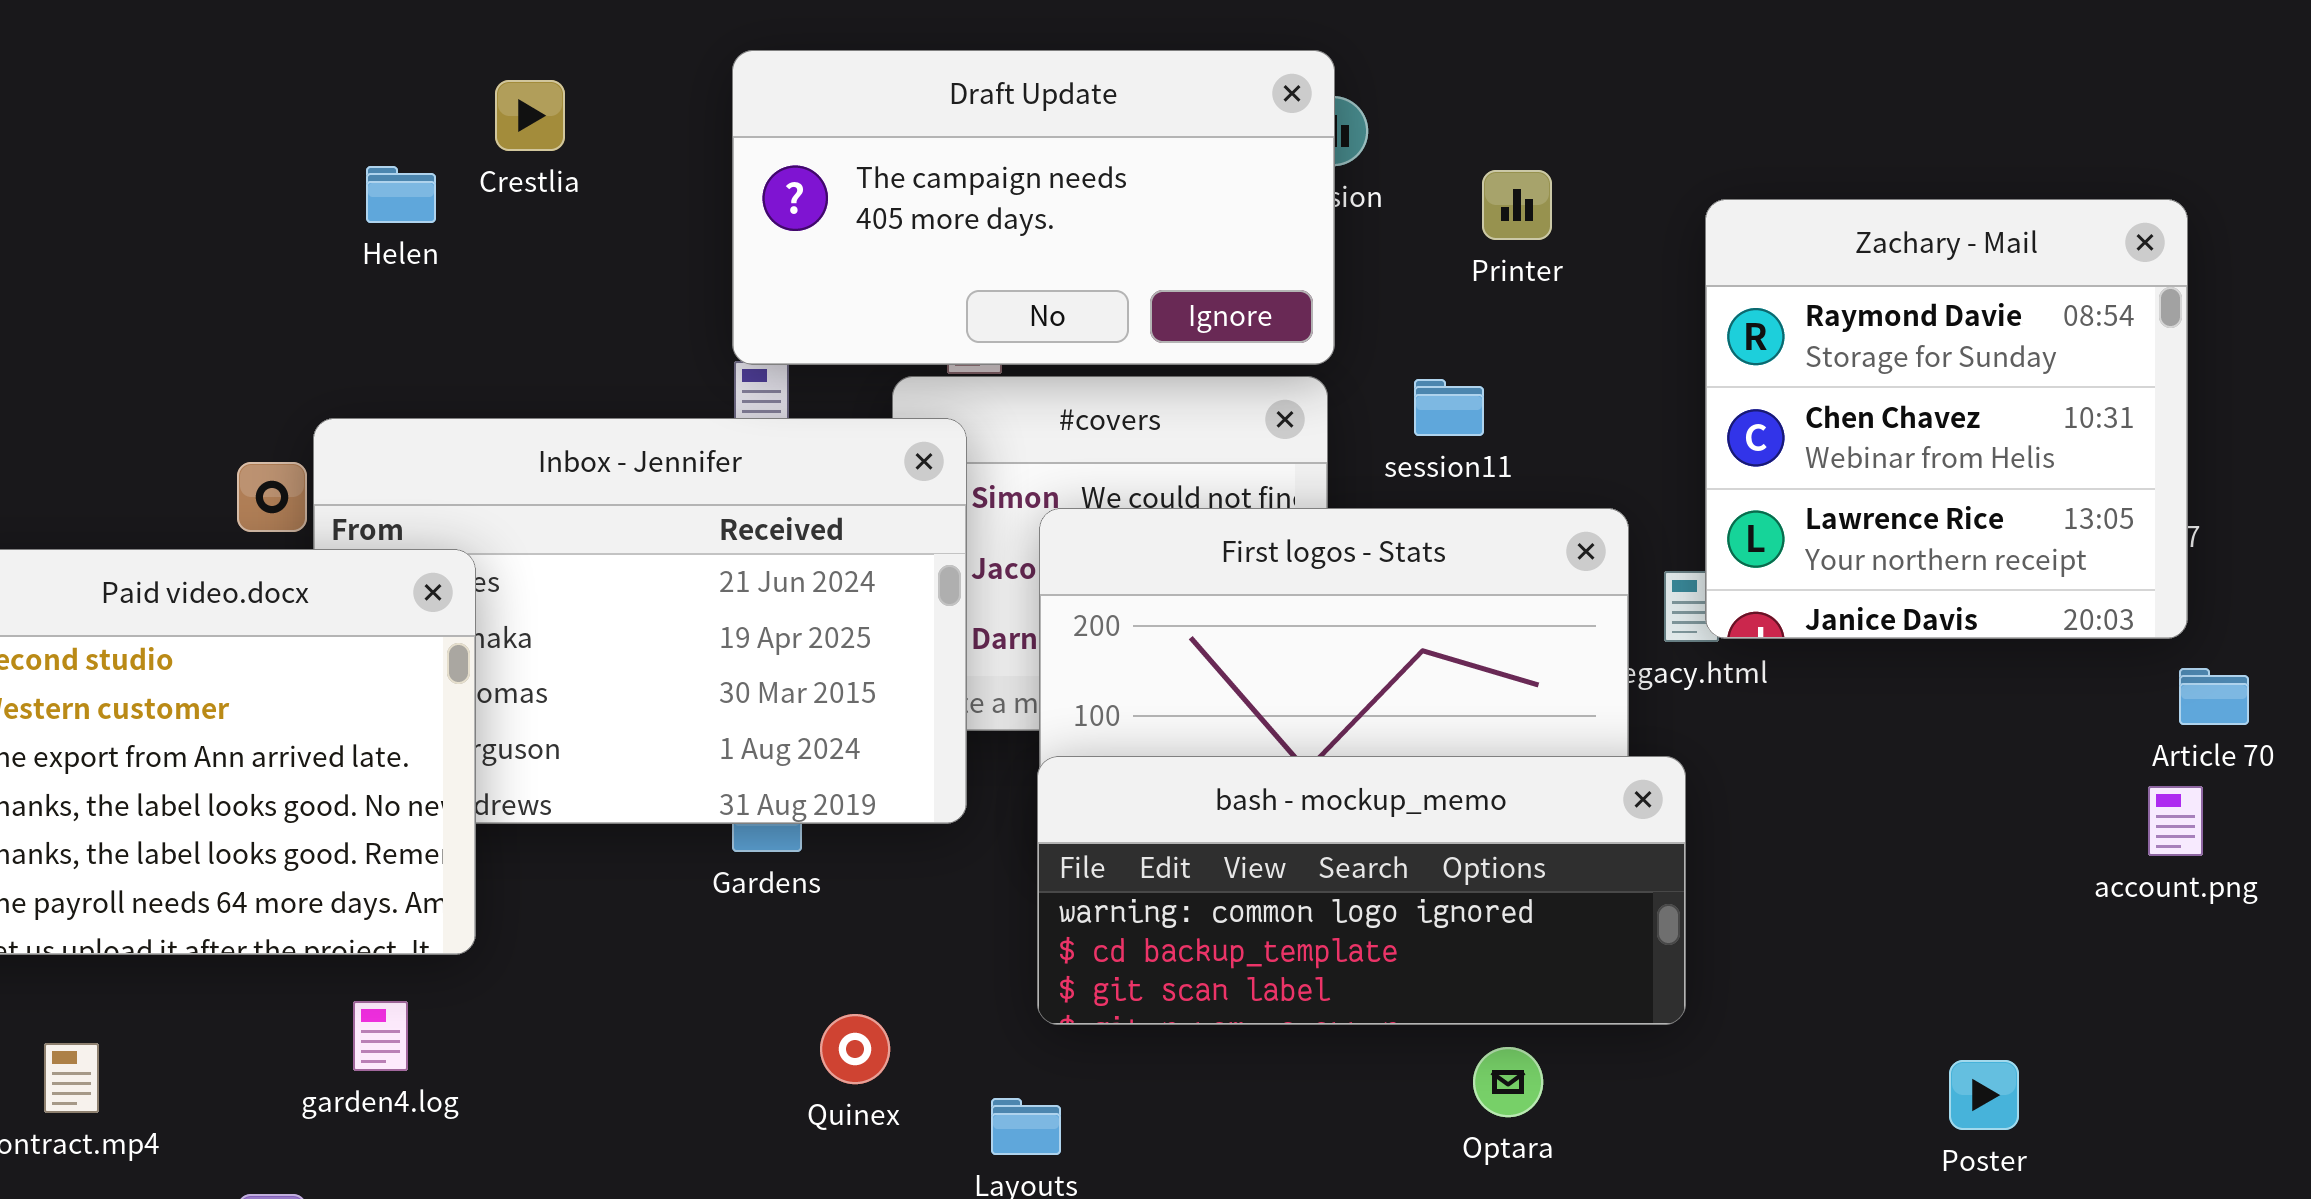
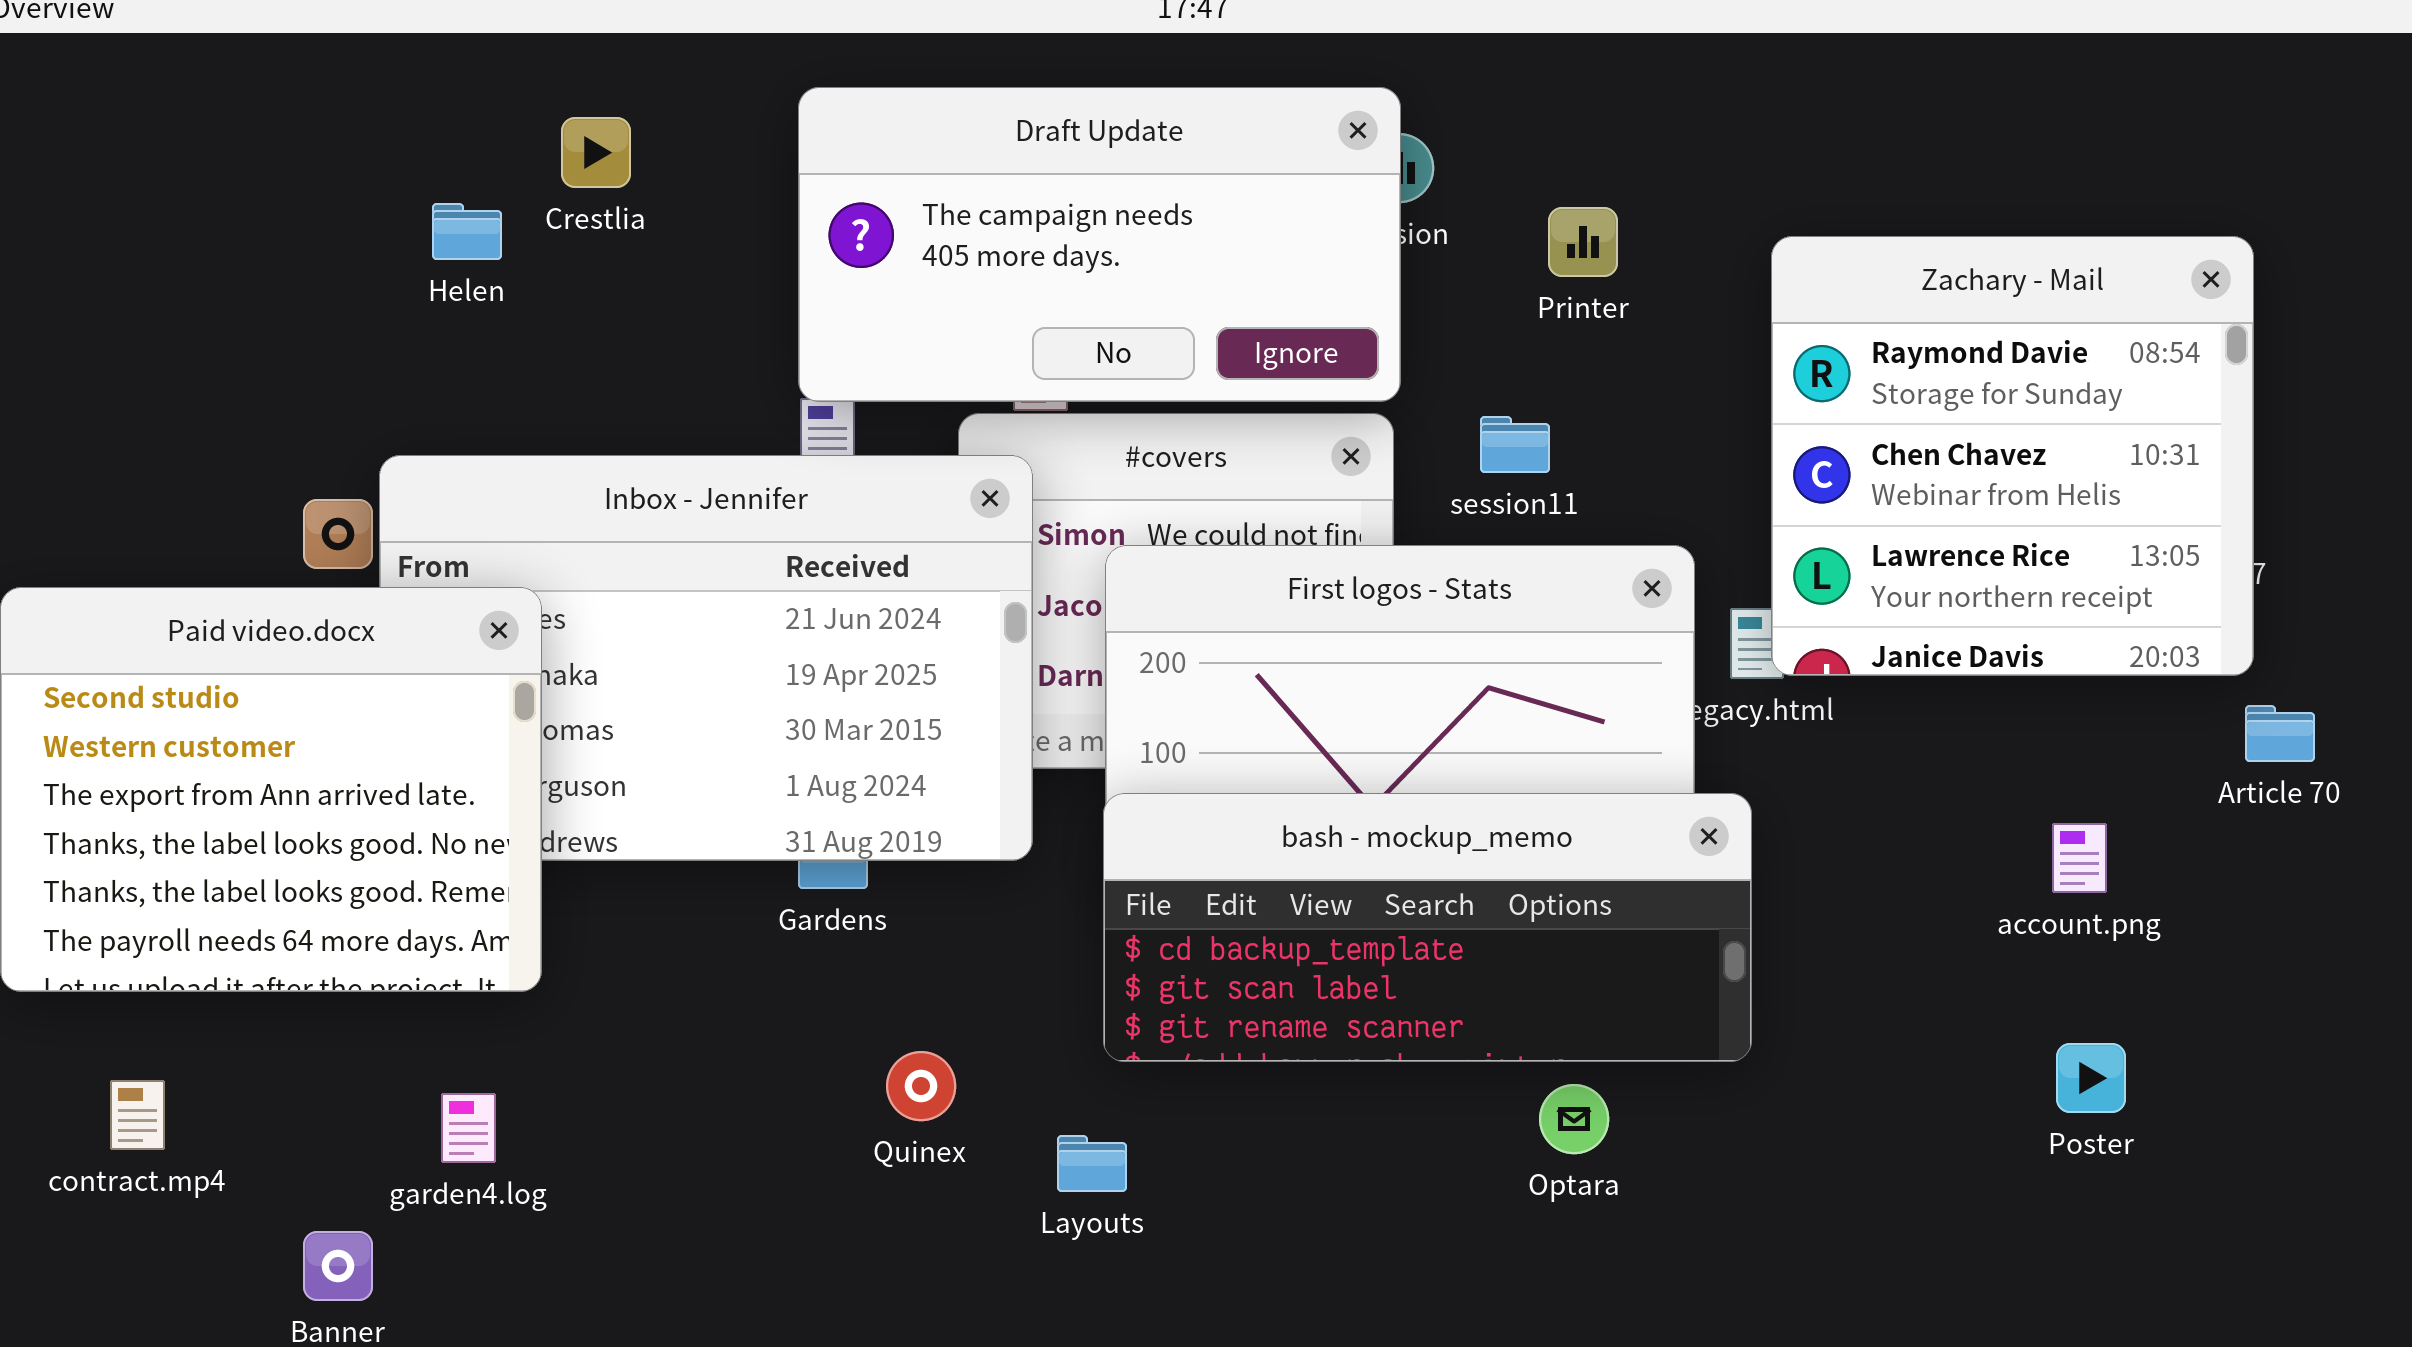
bash - mockup_memo: [1037,756,1686,1025] -> [1103,793,1752,1062], scrolled down 1 row
account.png: [2148,786,2203,856] -> [2052,823,2107,893], moved
garden4.log: [353,1001,408,1071] -> [441,1093,496,1163], moved
Poster: [1949,1060,2019,1130] -> [2056,1043,2126,1113], moved

